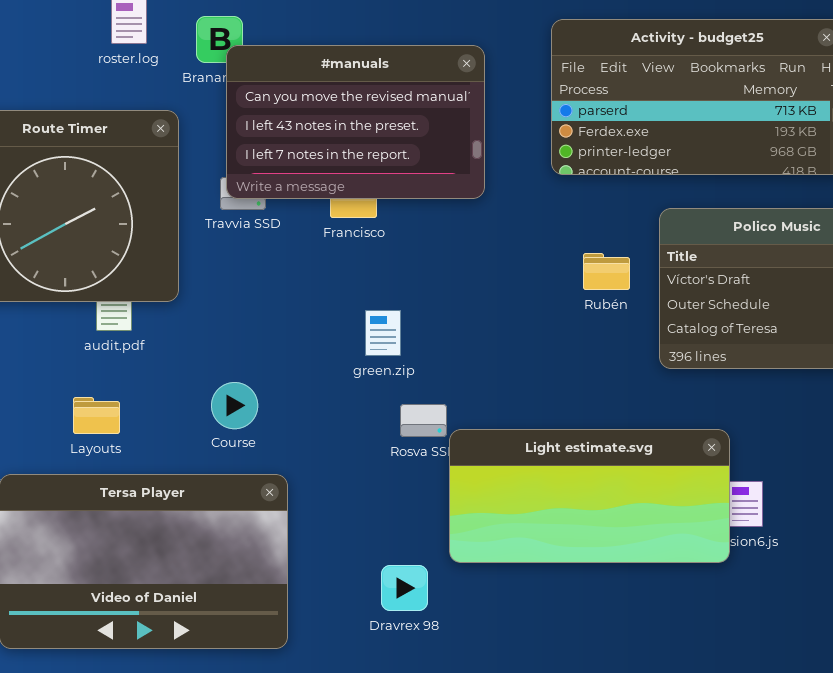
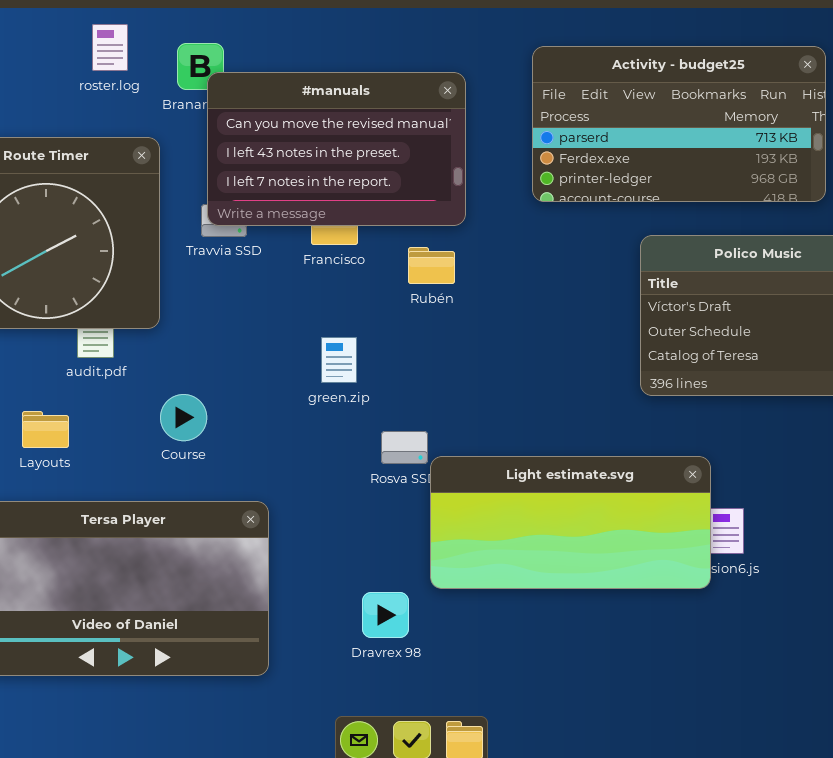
Rubén: [583,253,630,290] -> [408,247,455,284], moved
green.zip: [365,310,401,356] -> [321,337,357,383], moved
Course: [211,382,258,429] -> [160,394,207,441], moved
Layouts: [73,397,120,434] -> [22,411,69,448], moved

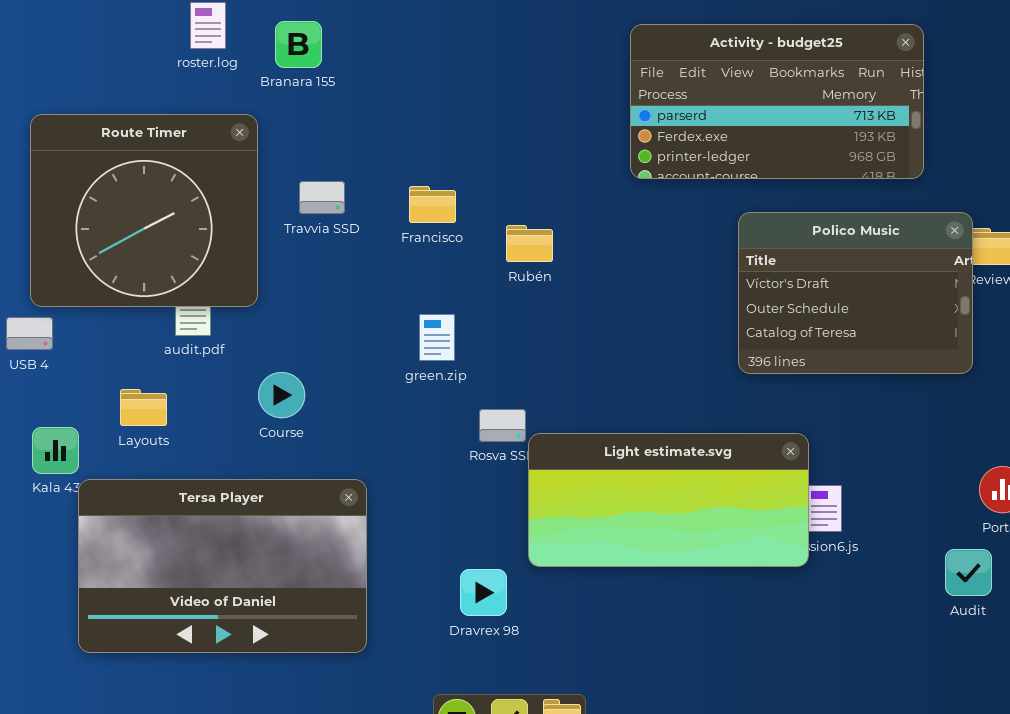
#manuals: [207,72,466,226] -> none, closed

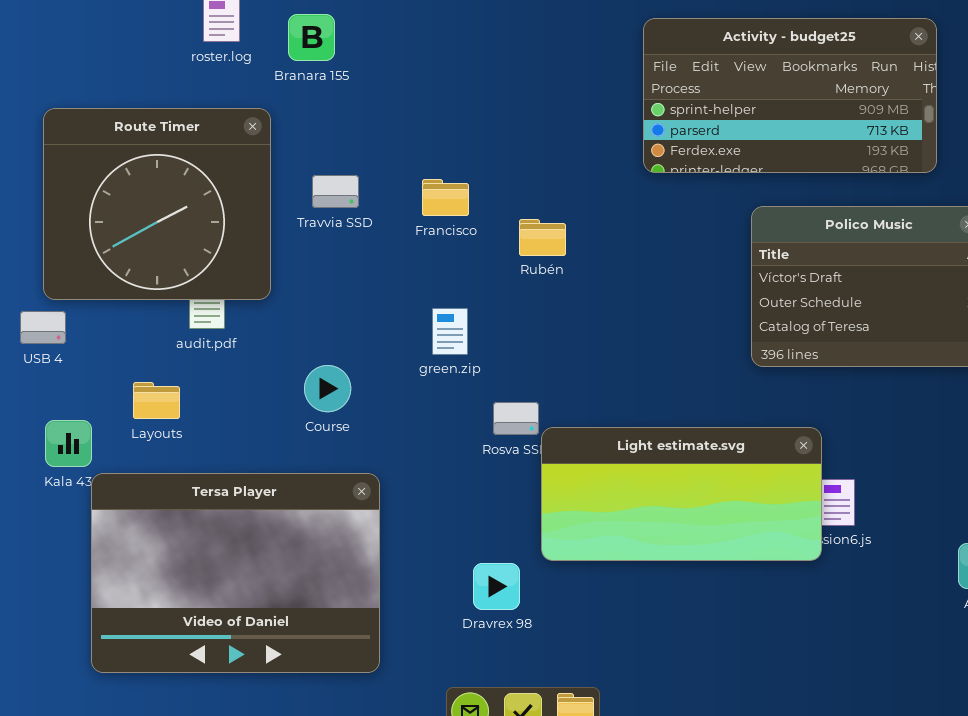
Activity - budget25: [630,24,924,179] -> [643,18,937,173], scrolled up 1 row
Course: [258,372,305,418] -> [304,365,351,412], moved
Tersa Player: [78,479,367,653] -> [91,473,380,673], resized

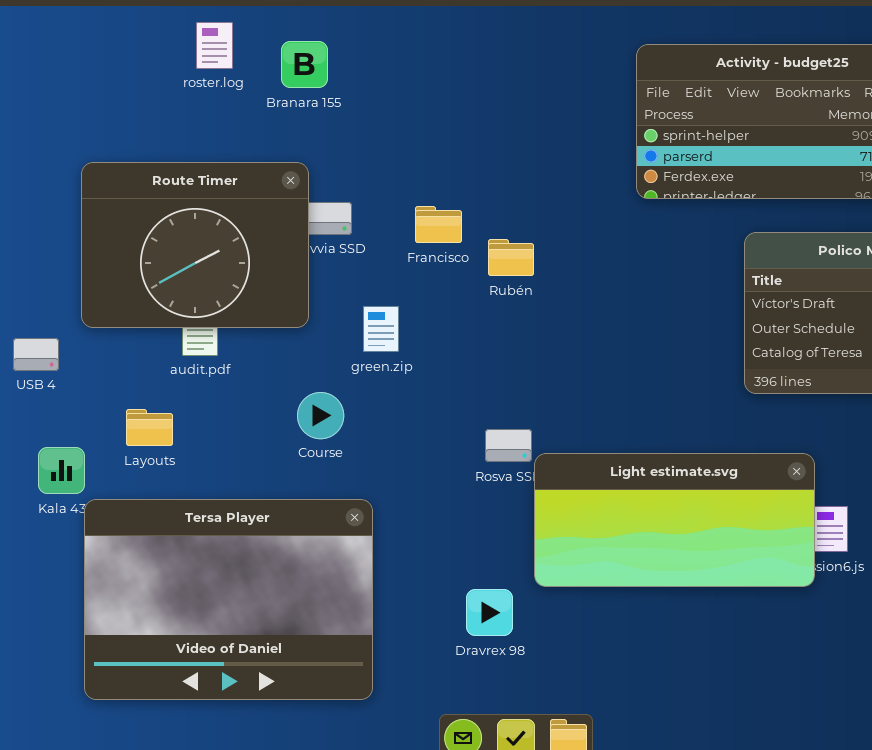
Route Timer: [43,108,271,300] -> [81,162,309,328], moved, resized
Rubén: [519,219,566,256] -> [488,239,534,276], moved
green.zip: [432,308,468,355] -> [363,306,399,352], moved

